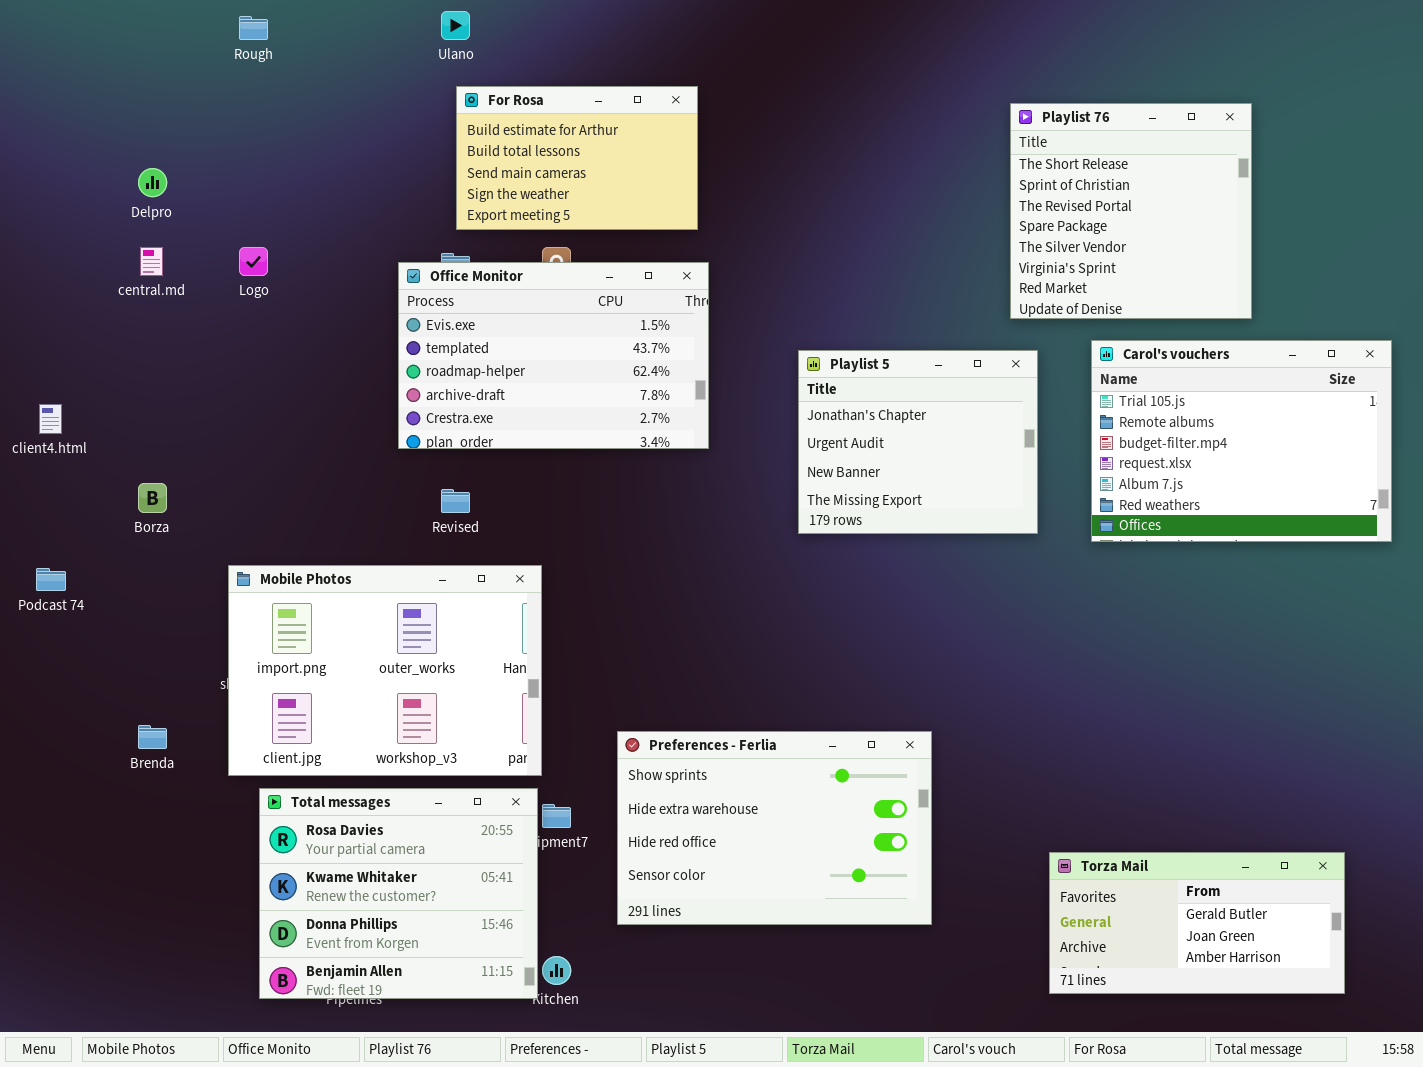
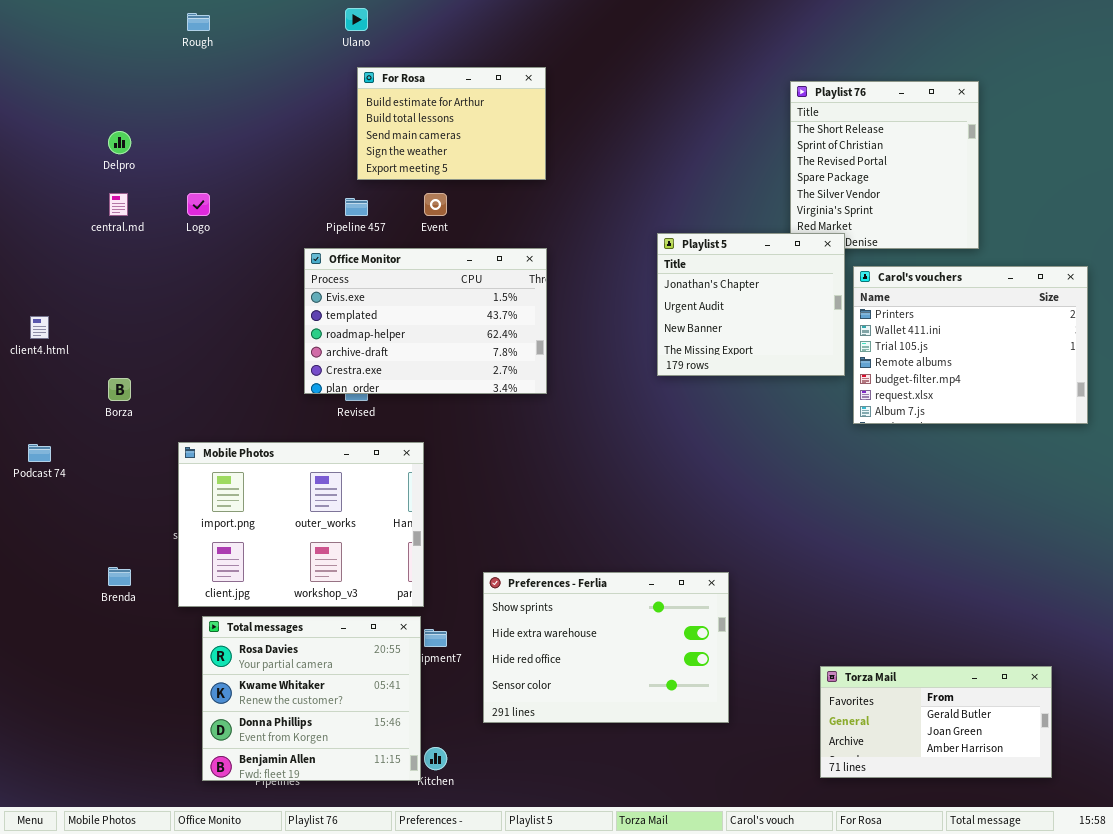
Office Monitor: [398,262,709,449] -> [304,248,547,394], moved
Carol's vouchers: [1091,340,1392,542] -> [853,266,1088,424], scrolled up 2 rows
Playlist 5: [798,350,1038,534] -> [657,233,845,376], moved

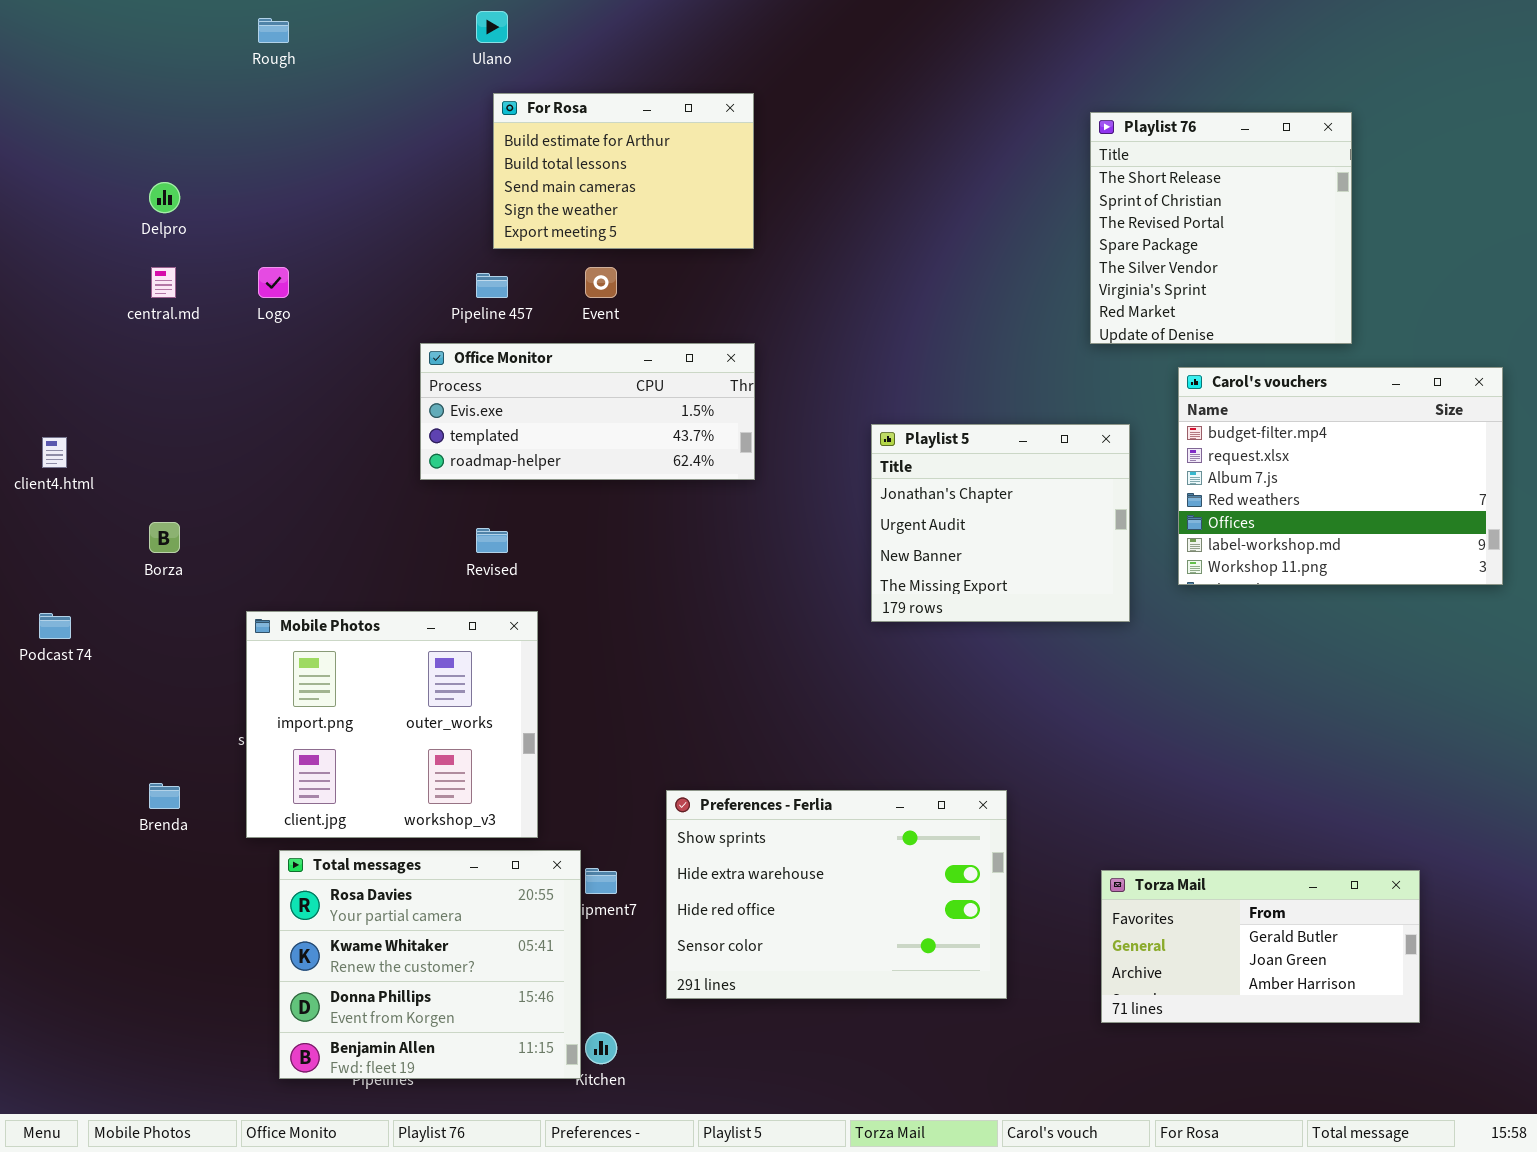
Playlist 5: [657,233,845,376] -> [871,424,1130,622], moved
Office Monitor: [304,248,547,394] -> [420,343,755,480], resized
Carol's vouchers: [853,266,1088,424] -> [1178,367,1503,585], scrolled down 4 rows
Mobile Photos: [178,442,424,607] -> [246,611,538,838], resized
Torza Mail: [820,666,1052,778] -> [1101,870,1420,1023], moved

